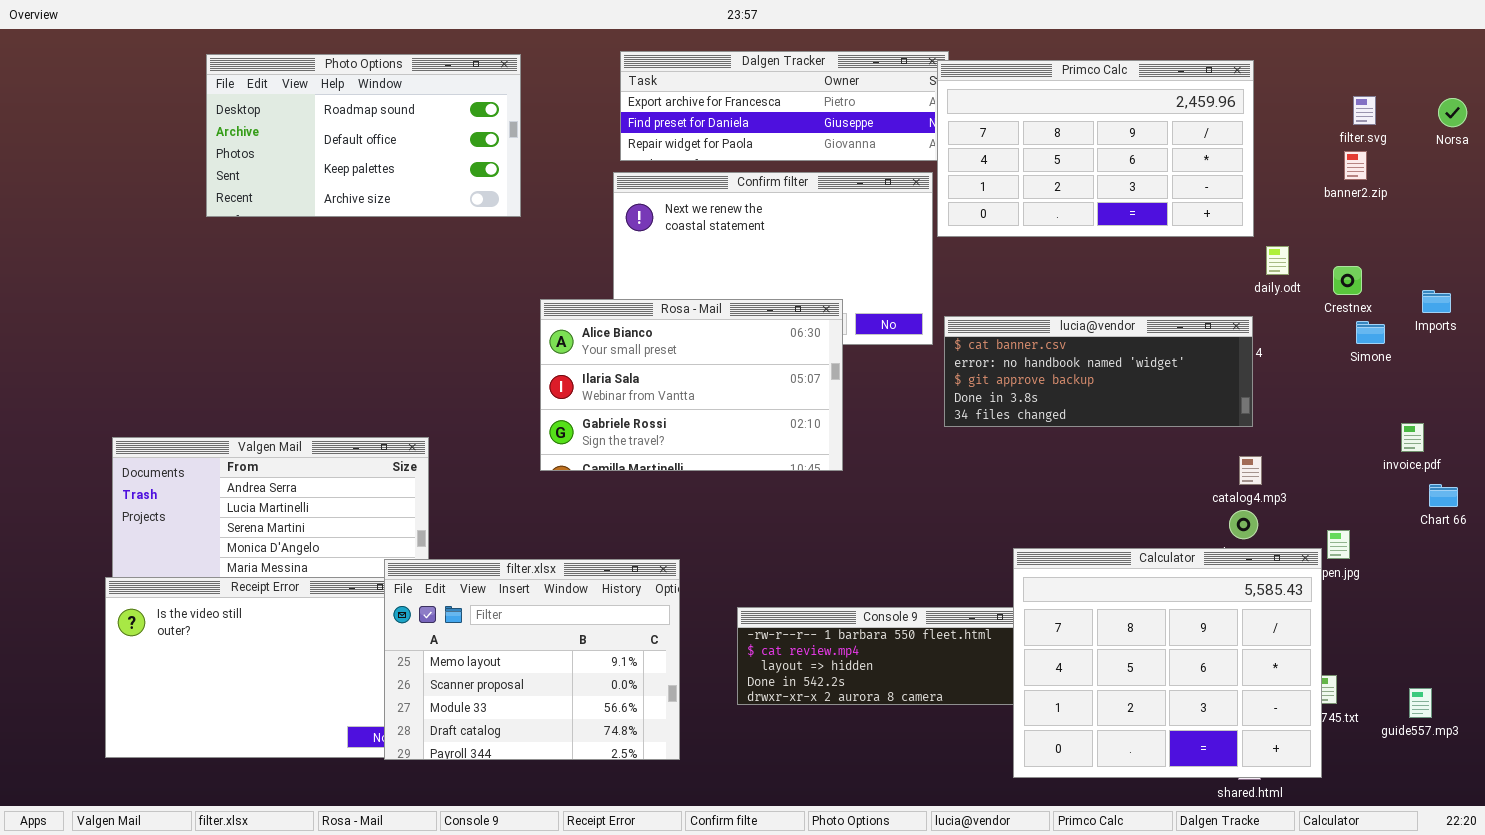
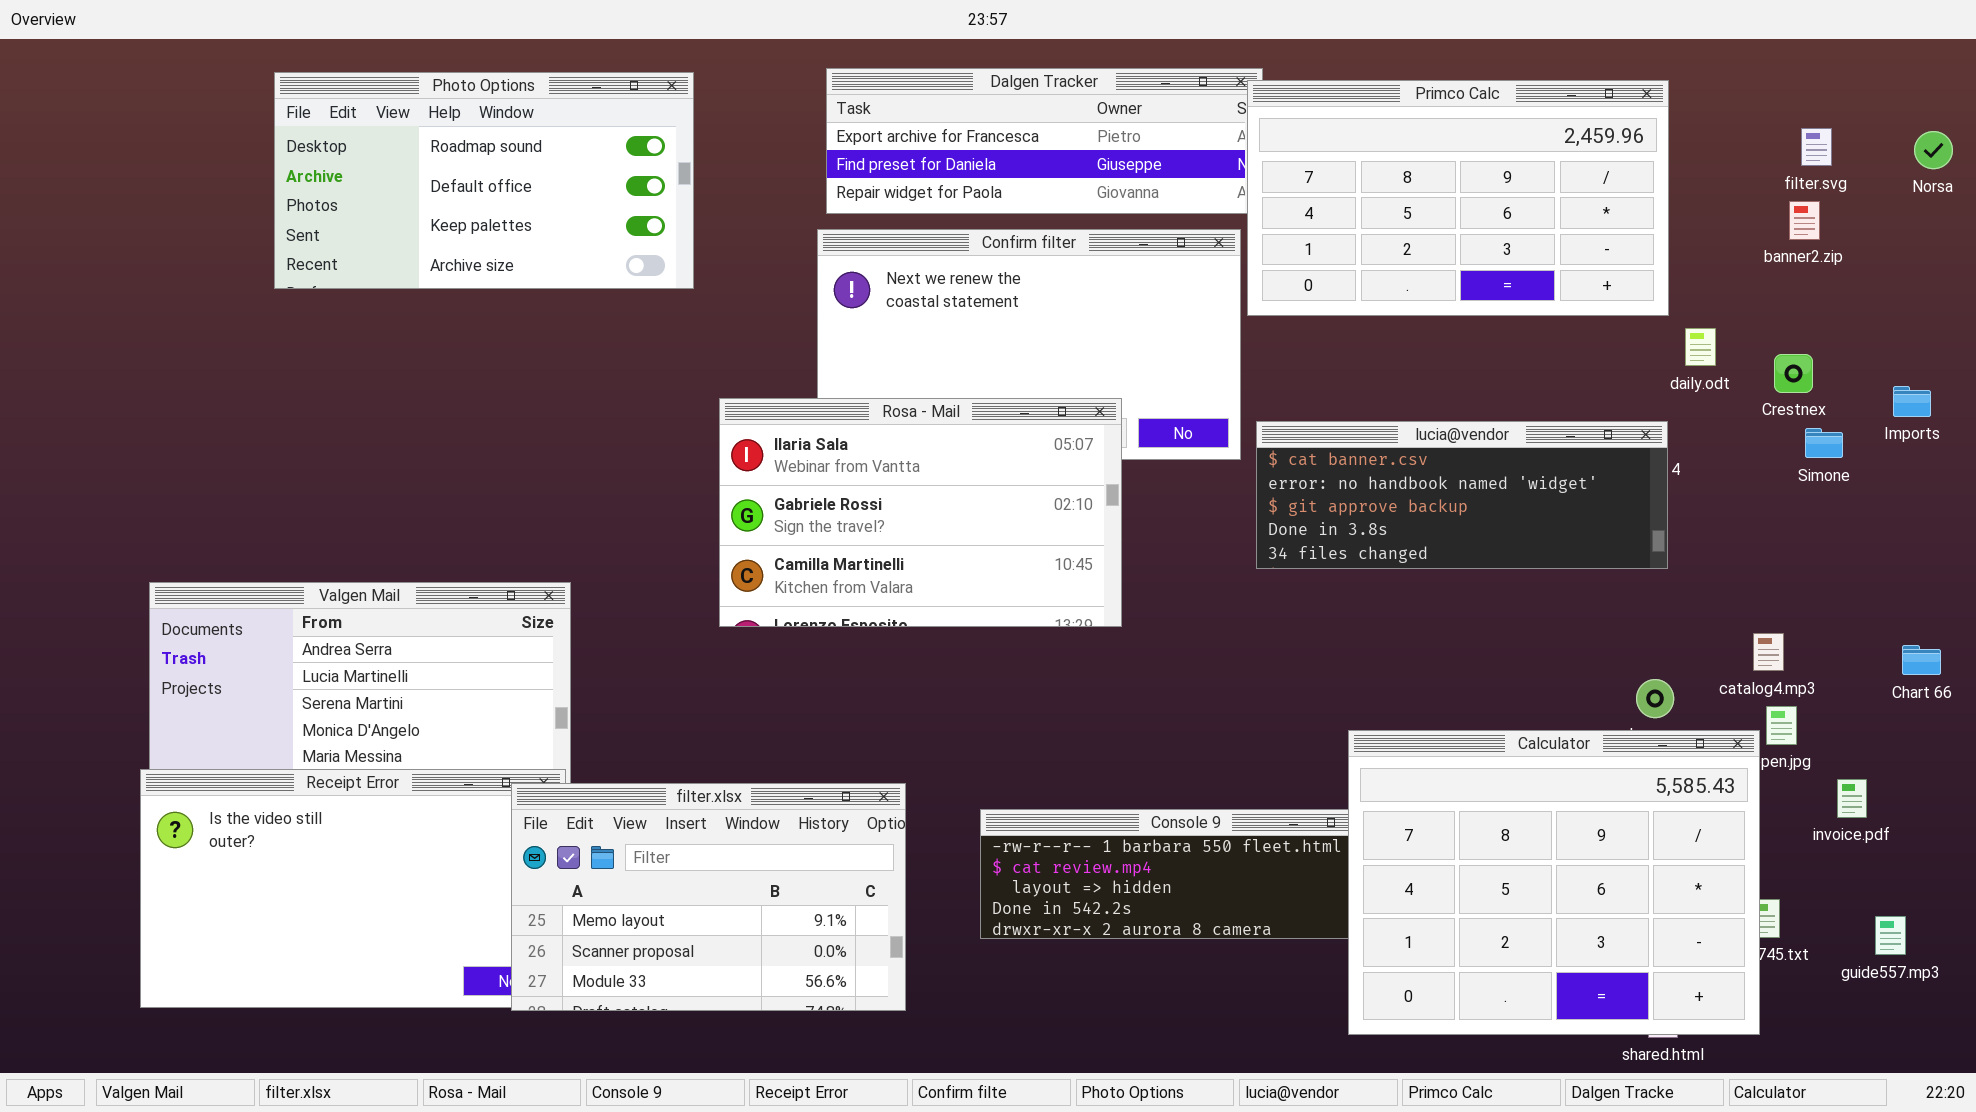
Rosa - Mail: [540,299,843,471] -> [719,398,1122,627], scrolled down 1 row
invoice.pdf: [1401,423,1424,452] -> [1837,779,1867,818], moved
catalog4.mp3: [1239,456,1262,485] -> [1753,633,1784,671], moved
filter.xlsx: [384,559,680,760] -> [511,783,906,1011], resized

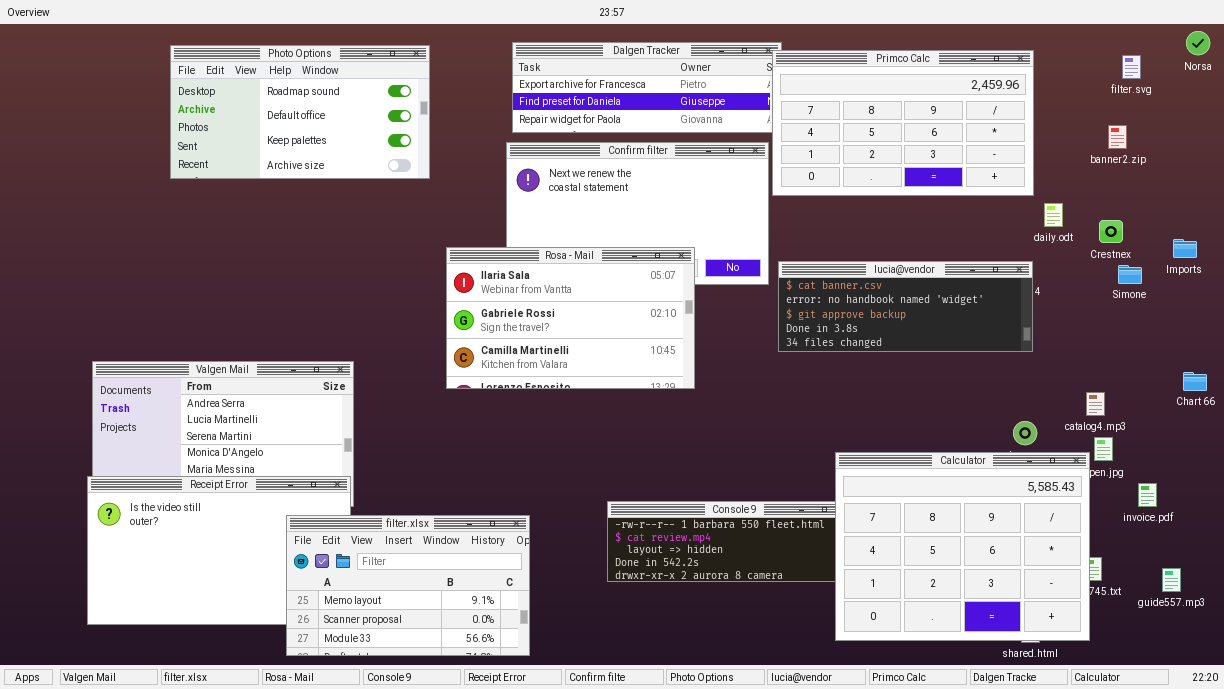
filter.svg: [1801,128,1832,166] -> [1122,55,1141,79], moved
Norsa: [1914,131,1953,169] -> [1186,31,1210,55], moved
Chart 66: [1902,645,1941,675] -> [1183,372,1207,391], moved
filter.xlsx: [511,783,906,1011] -> [286,515,530,656], moved

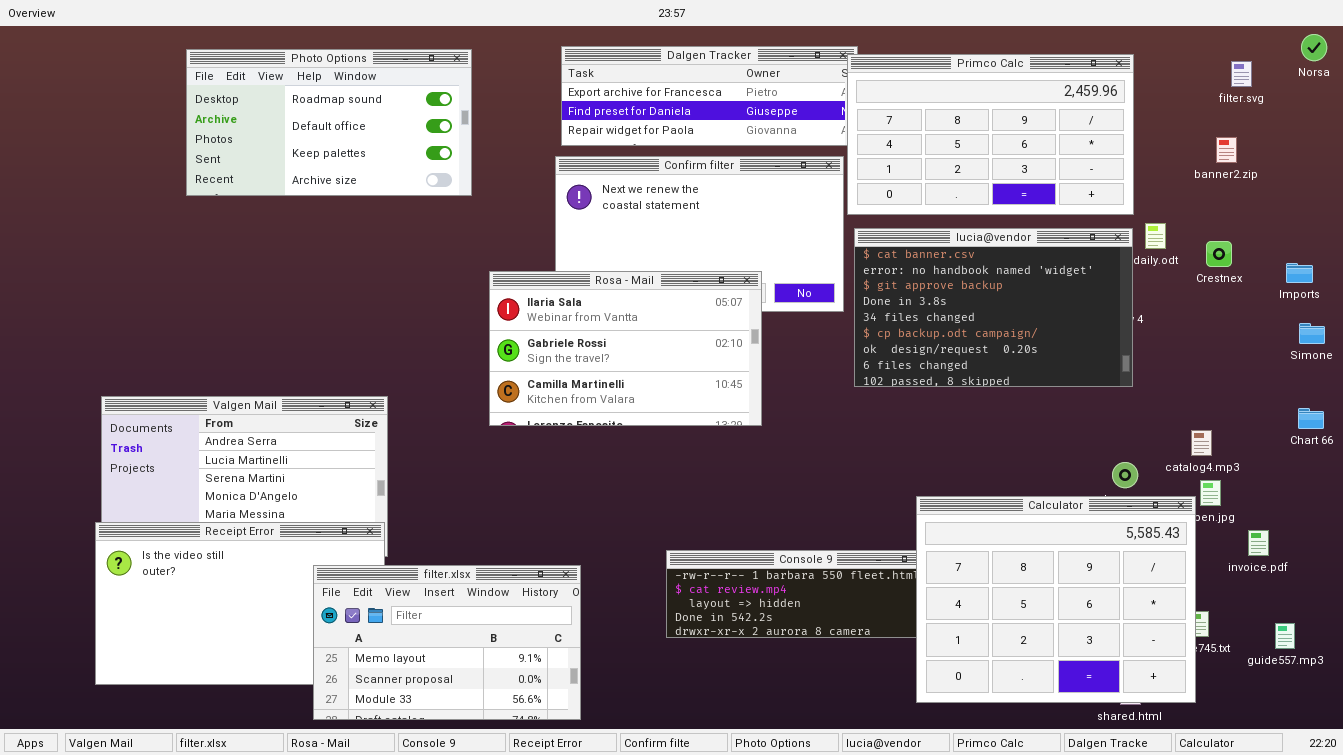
lucia@vendor: [778,261,1033,352] -> [854,228,1133,387], resized
Simone: [1118,265,1142,284] -> [1299,323,1325,344], moved

